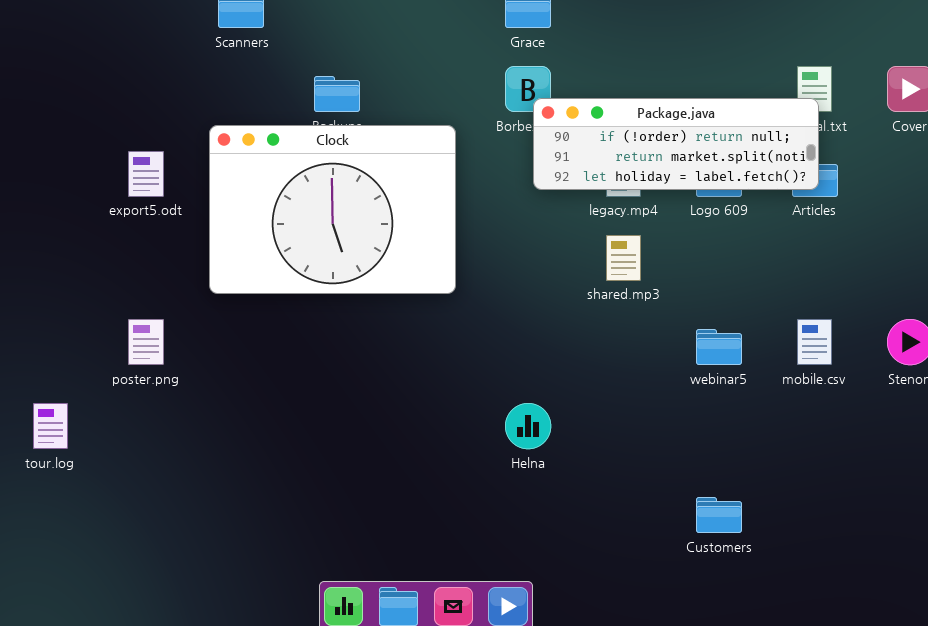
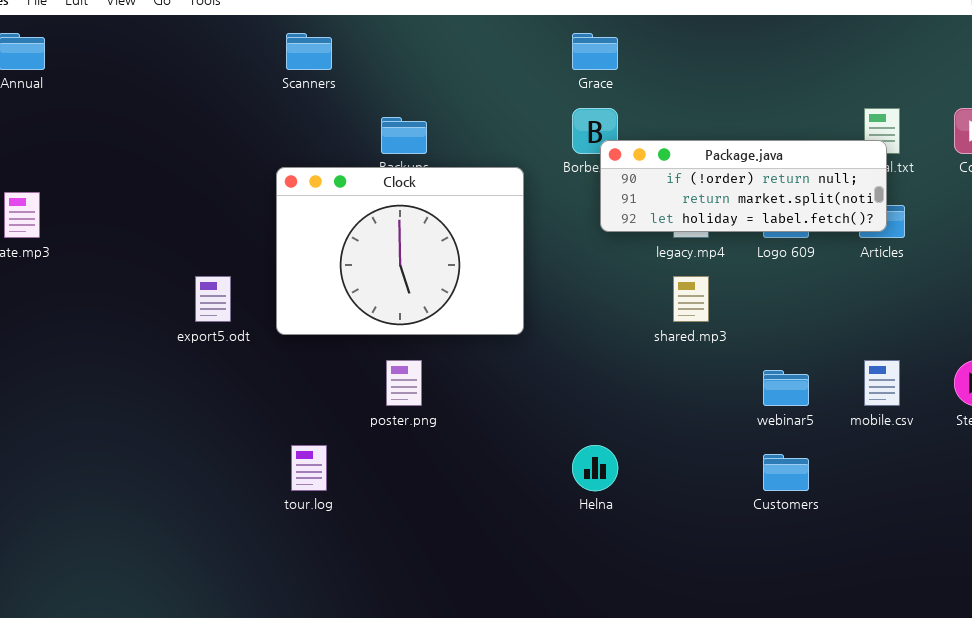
export5.odt: [128,151,164,197] -> [195,276,231,322], moved
poster.png: [128,319,164,365] -> [386,360,422,406], moved
tour.log: [33,403,68,449] -> [291,445,327,491], moved
Customers: [696,497,742,533] -> [763,454,809,491], moved

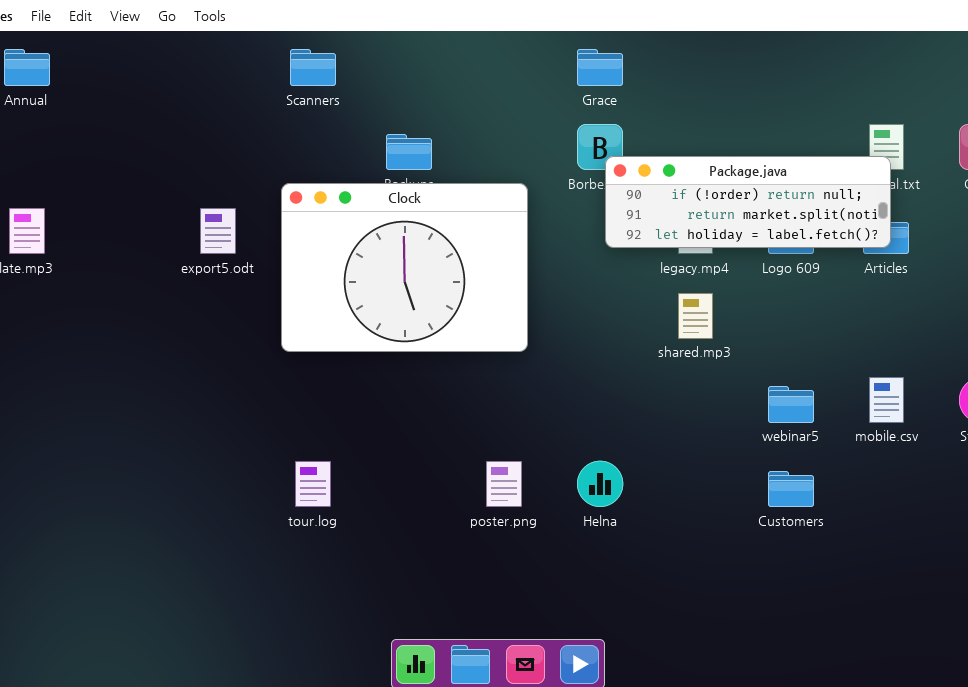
export5.odt: [195,276,231,322] -> [200,208,236,254], moved
poster.png: [386,360,422,406] -> [486,461,522,507], moved

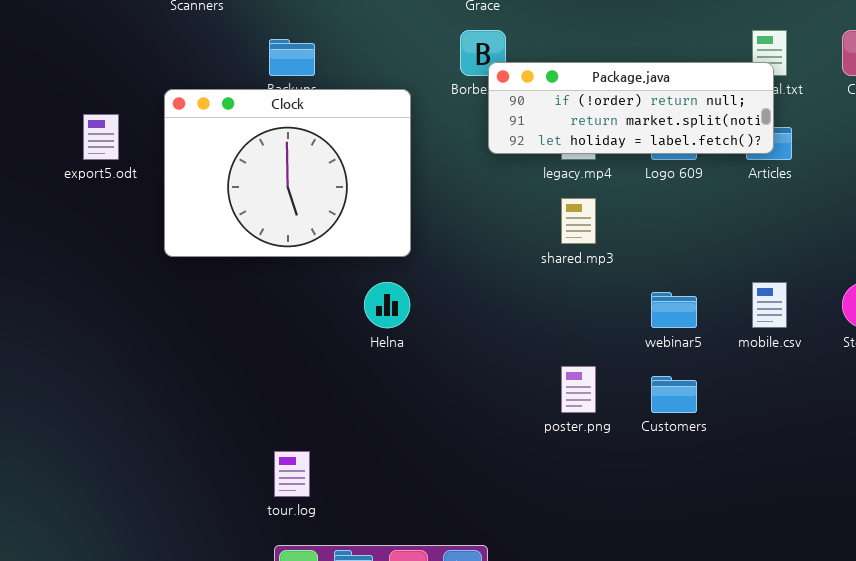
tour.log: [295,461,331,507] -> [274,451,310,497], moved
poster.png: [486,461,522,507] -> [561,366,596,413], moved
Helna: [577,461,623,507] -> [364,282,410,328], moved

